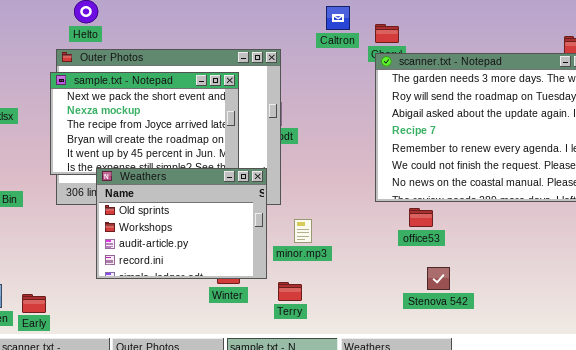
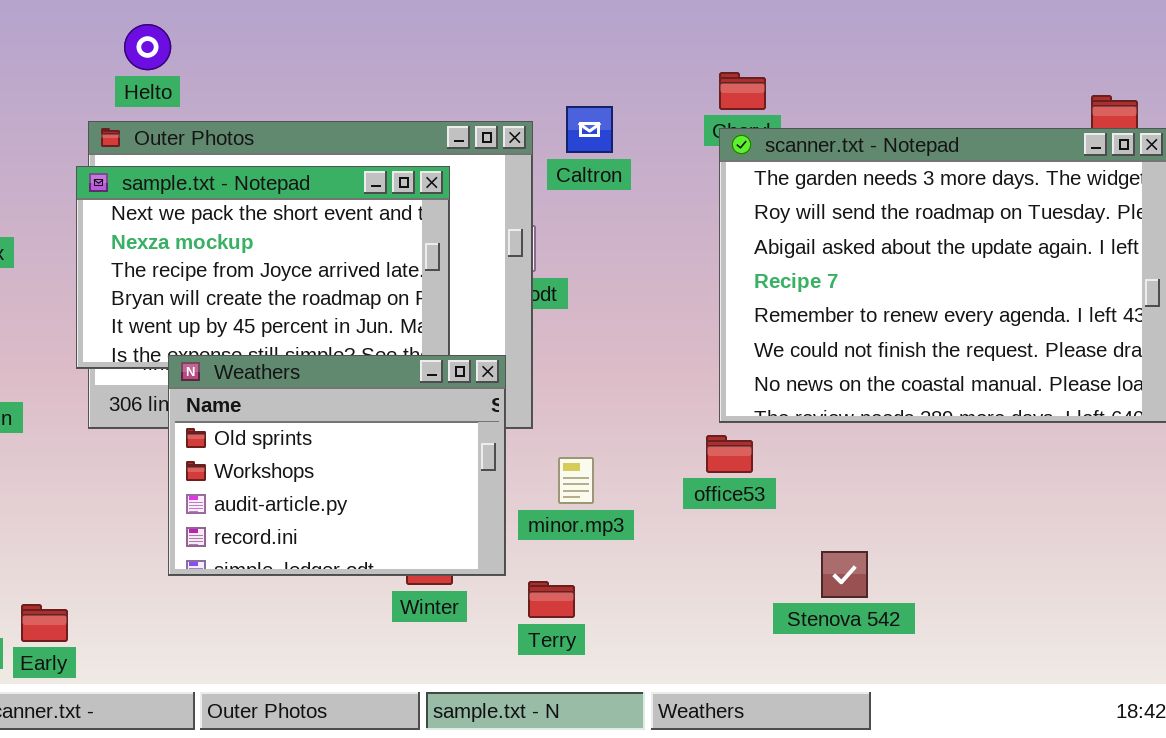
Caltron: [326,6,350,30] -> [566,106,613,153], moved
office53: [409,208,433,227] -> [706,435,753,473], moved

